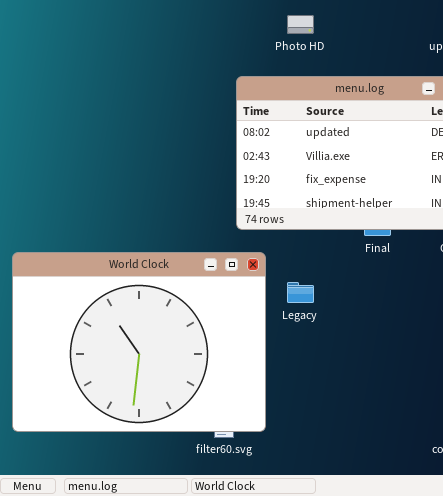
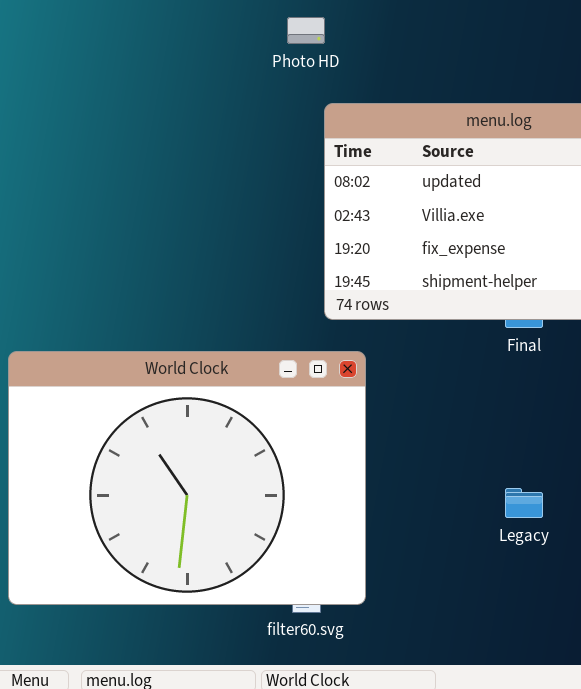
Photo HD: [287,15,314,34] -> [287,17,325,44], moved
Legacy: [287,282,314,303] -> [505,488,543,518], moved

